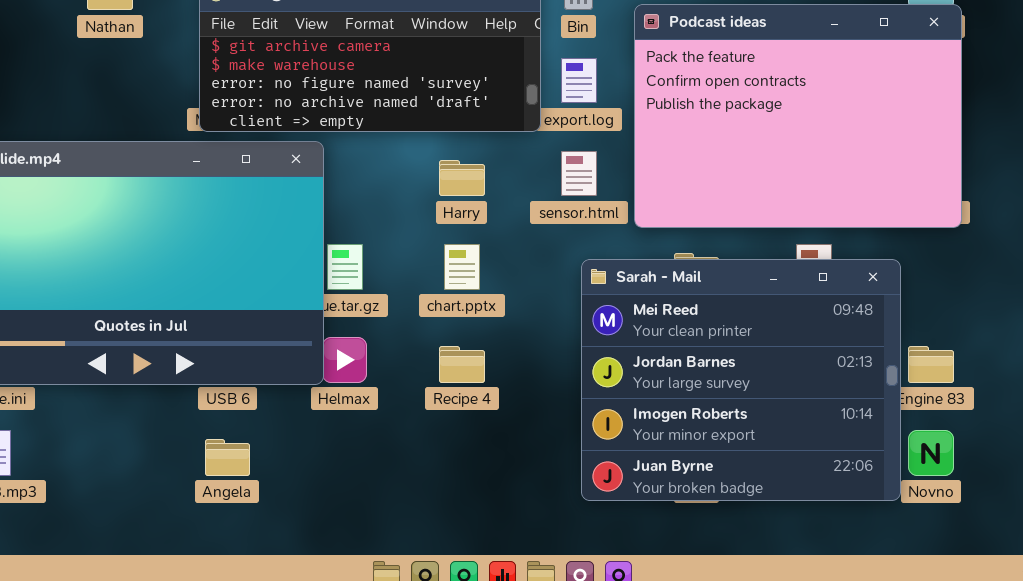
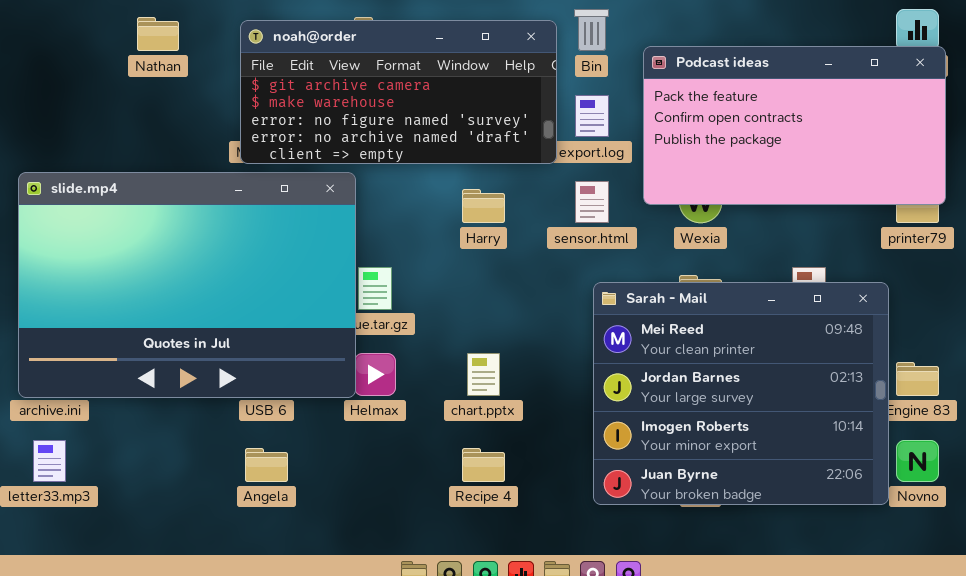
Podcast ideas: [634,4,962,228] -> [643,46,946,205], resized
chart.pptx: [444,244,480,290] -> [467,353,500,396], moved
Recipe 4: [439,346,485,383] -> [462,448,505,482], moved

